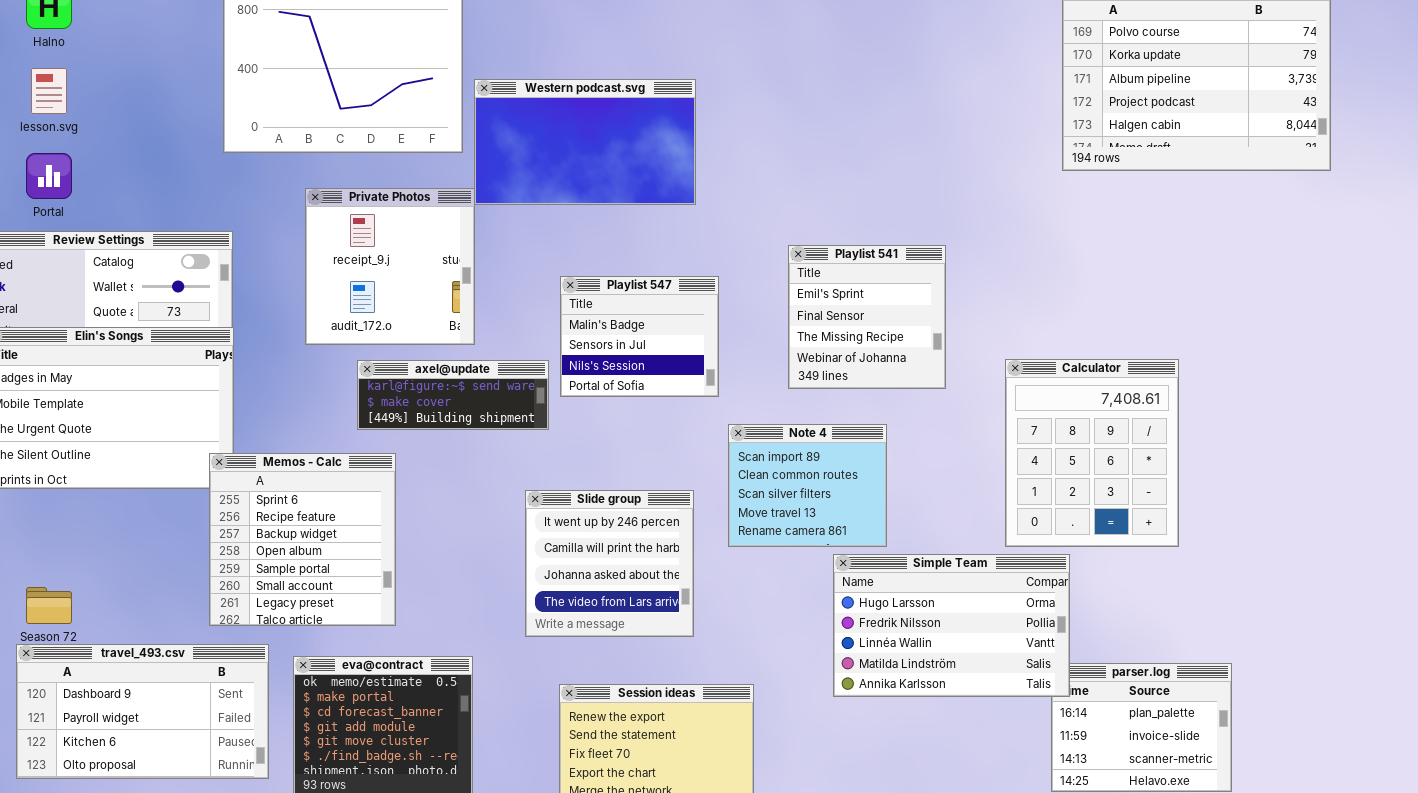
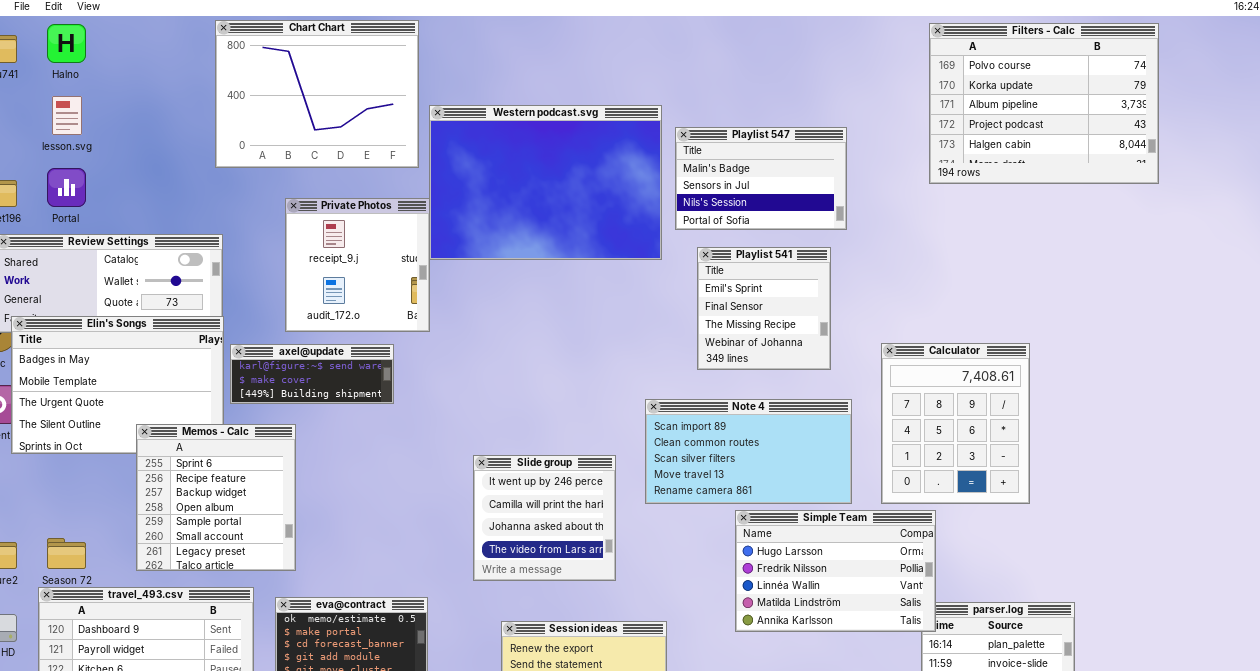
Western podcast.svg: [474,79,696,205] -> [429,105,662,260], resized
Playlist 547: [560,276,719,397] -> [675,127,847,230], moved, resized
axel@update: [357,360,549,430] -> [230,344,394,404], moved
Note 4: [728,424,887,547] -> [645,399,852,504], resized
Memos - Calc: [209,453,396,626] -> [136,424,296,571], moved

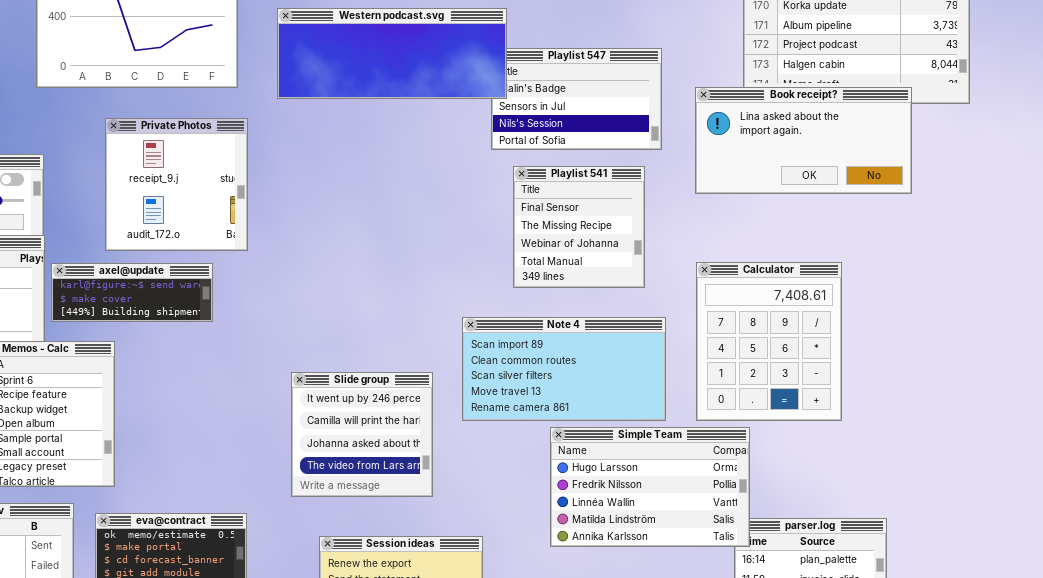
Western podcast.svg: [429,105,662,260] -> [277,8,507,99], moved, resized
Book receipt?: none -> [695,87,912,194], opened
Playlist 541: [697,247,831,370] -> [513,166,645,288], scrolled down 1 row

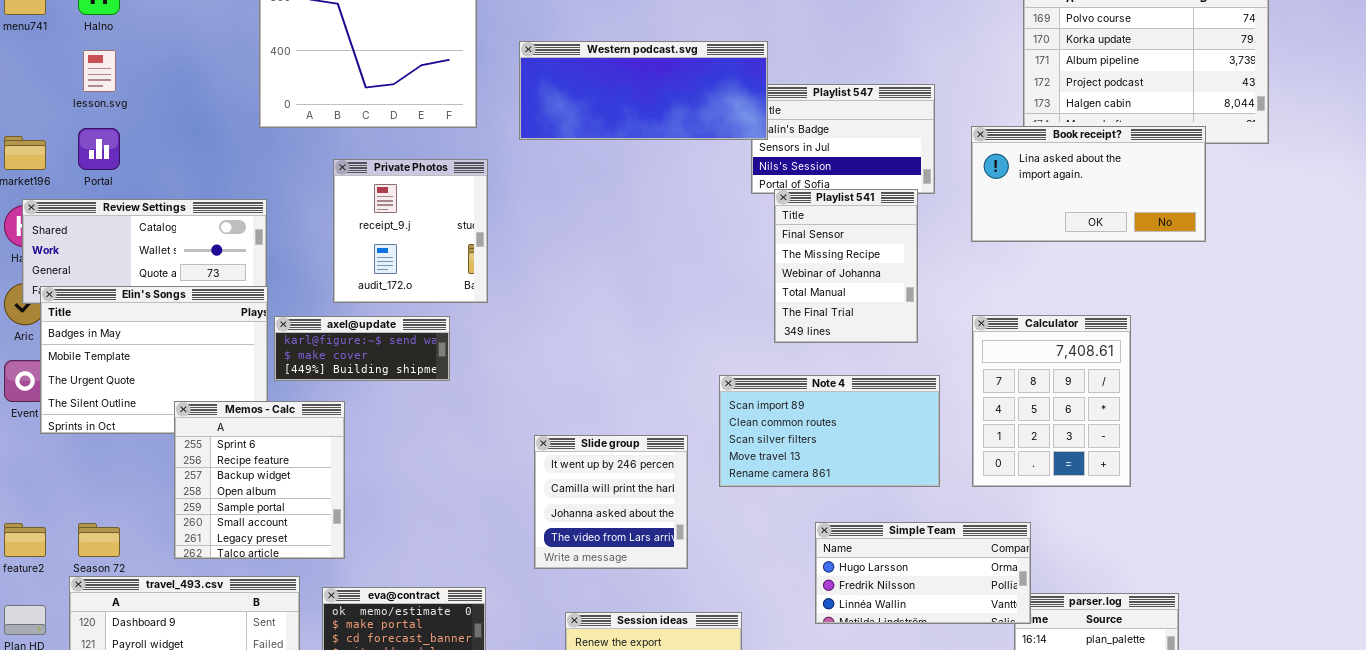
Playlist 541: [513,166,645,288] -> [774,189,918,343], resized
Simple Team: [550,427,750,547] -> [815,522,1031,624], resized

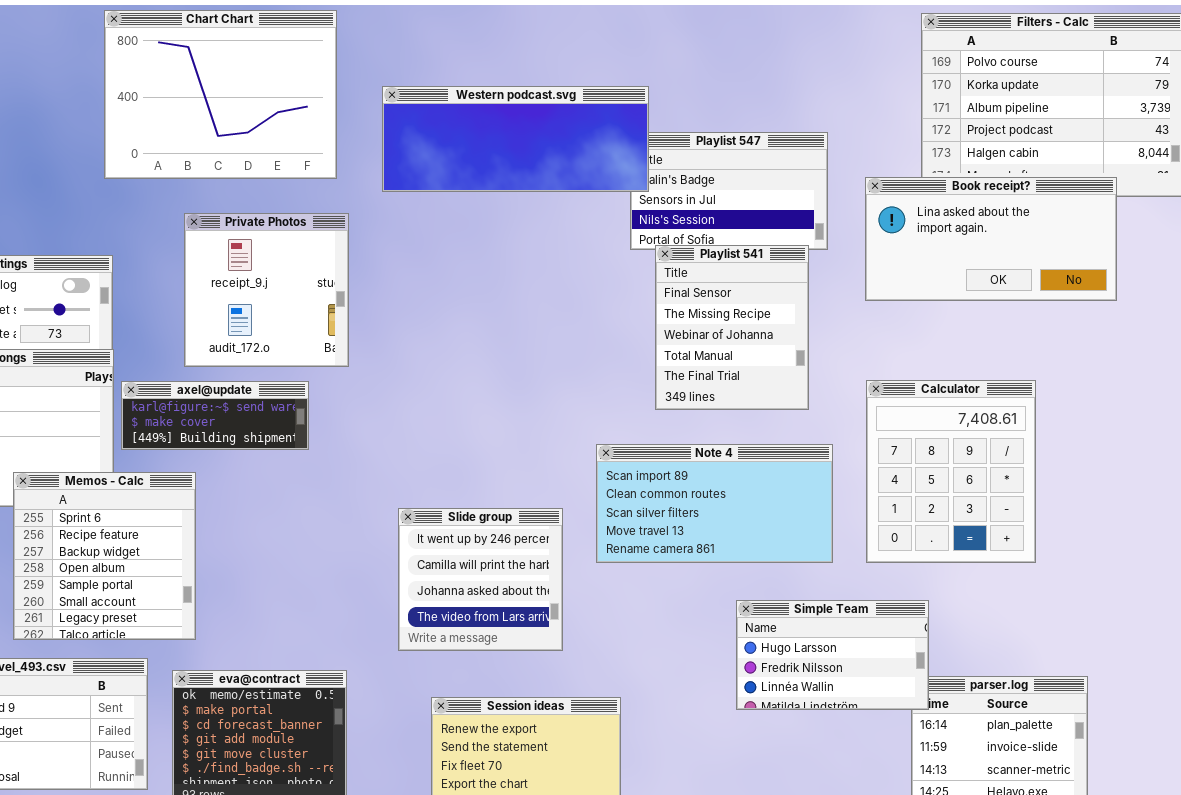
Simple Team: [815,522,1031,624] -> [736,600,929,710], resized

